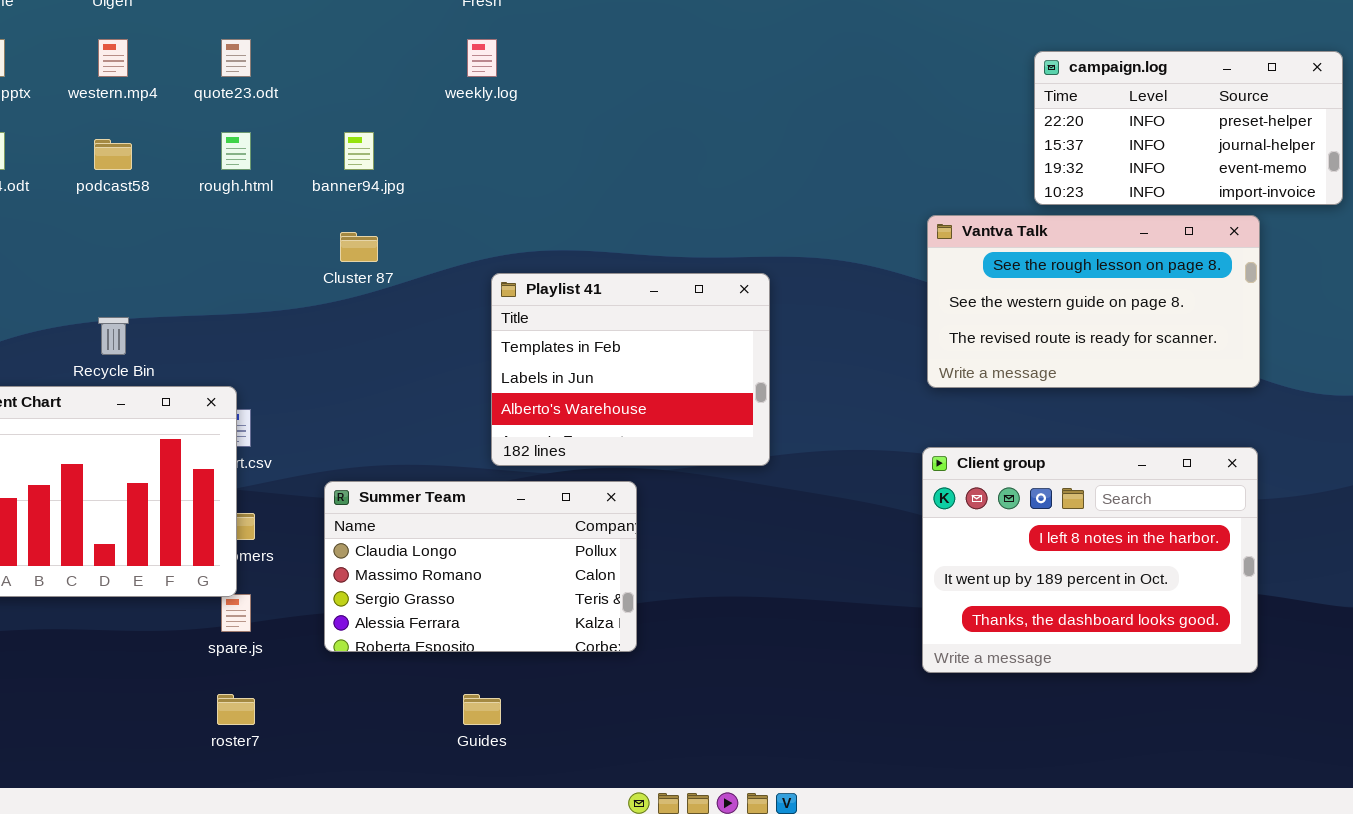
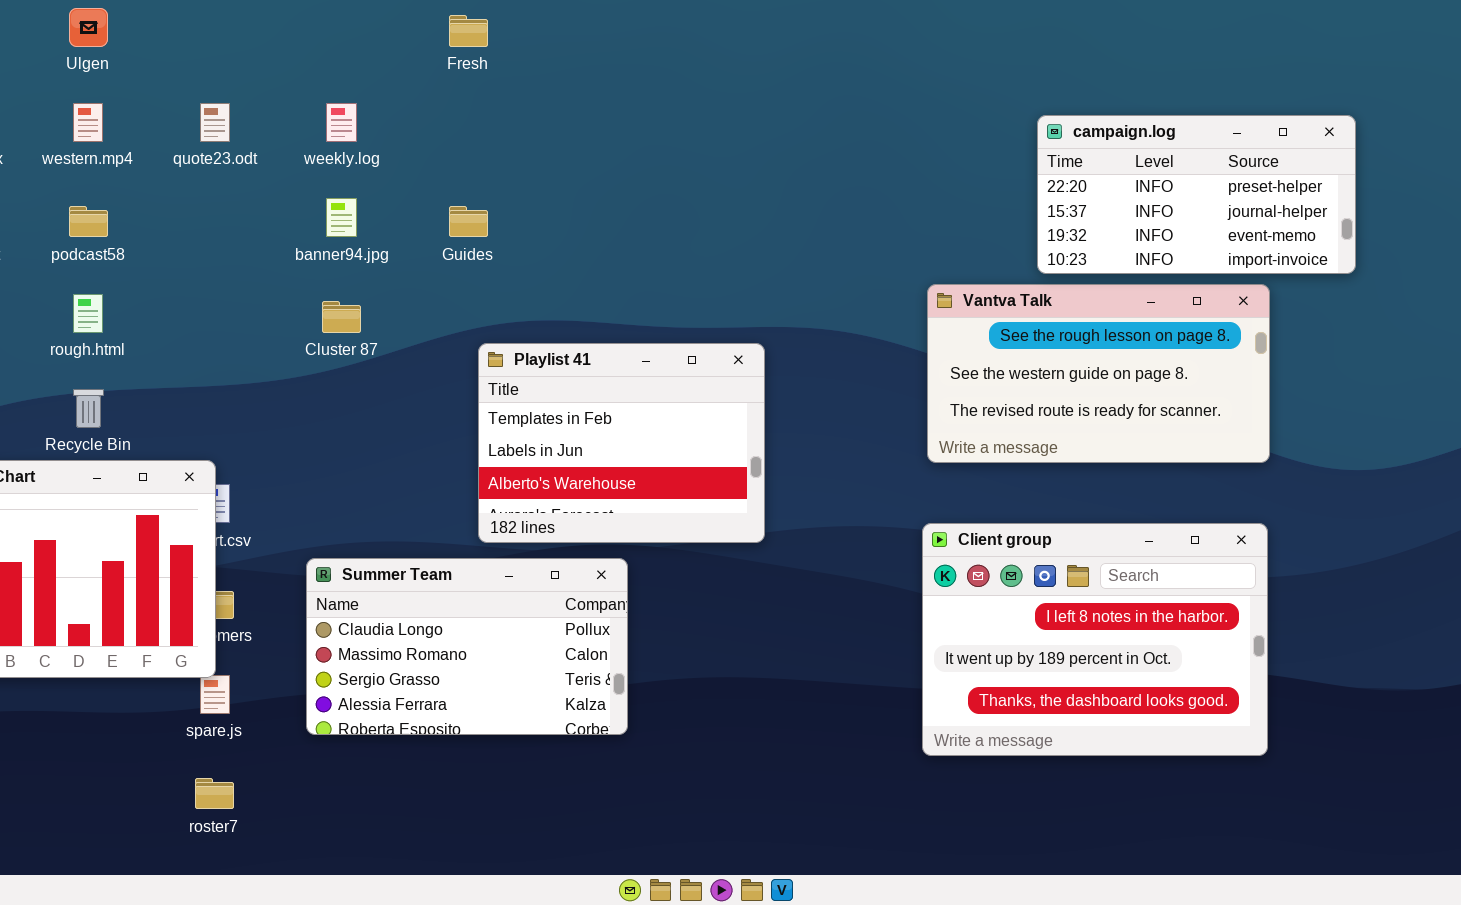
weekly.log: [467,39,497,77] -> [326,103,357,142], moved
rough.html: [221,132,251,170] -> [73,294,103,333], moved
Guides: [463,694,501,725] -> [449,206,488,237], moved

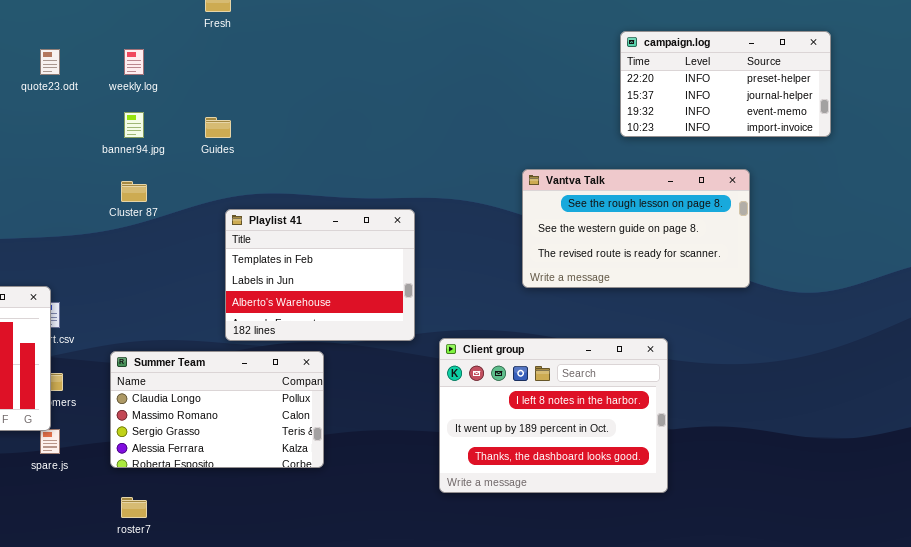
campaign.log: [1037,115,1356,274] -> [620,31,831,137], moved
Client group: [922,523,1268,756] -> [439,338,668,493], moved
roster7: [195,778,234,809] -> [121,497,147,518], moved

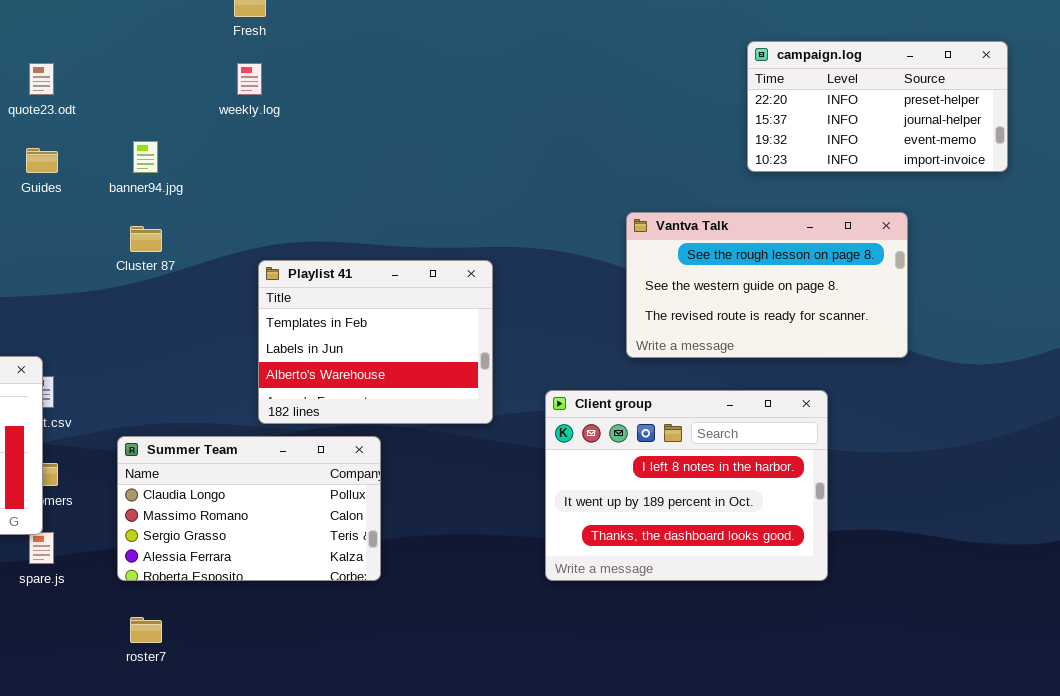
weekly.log: [124,49,144,75] -> [237,63,262,95], moved
Guides: [205,117,231,138] -> [26,148,58,173], moved
Client group: [439,338,668,493] -> [545,390,828,581], moved

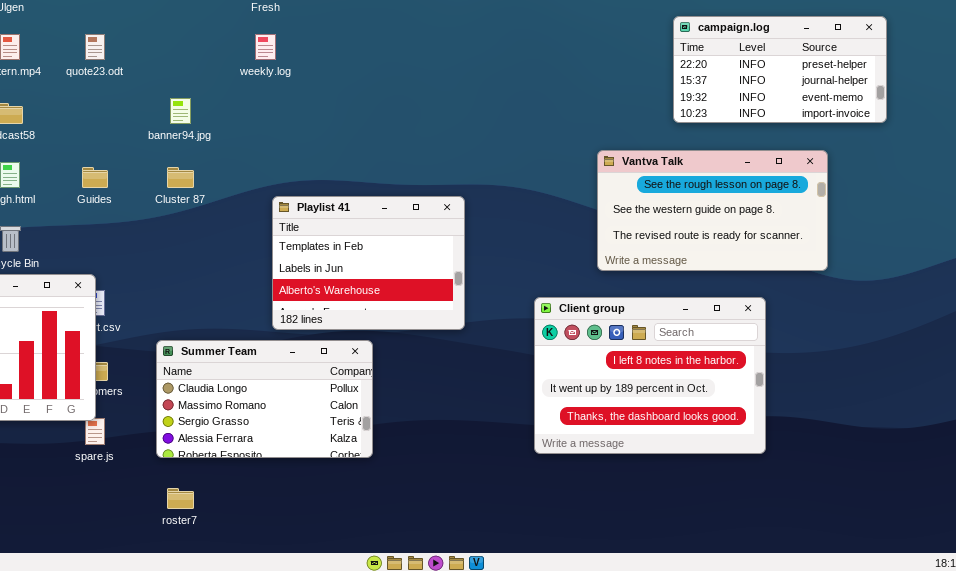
Guides: [26,148,58,173] -> [82,167,108,188], moved
Vantva Talk: [626,212,908,358] -> [597,150,828,271], moved
Client group: [545,390,828,581] -> [534,297,766,454], moved

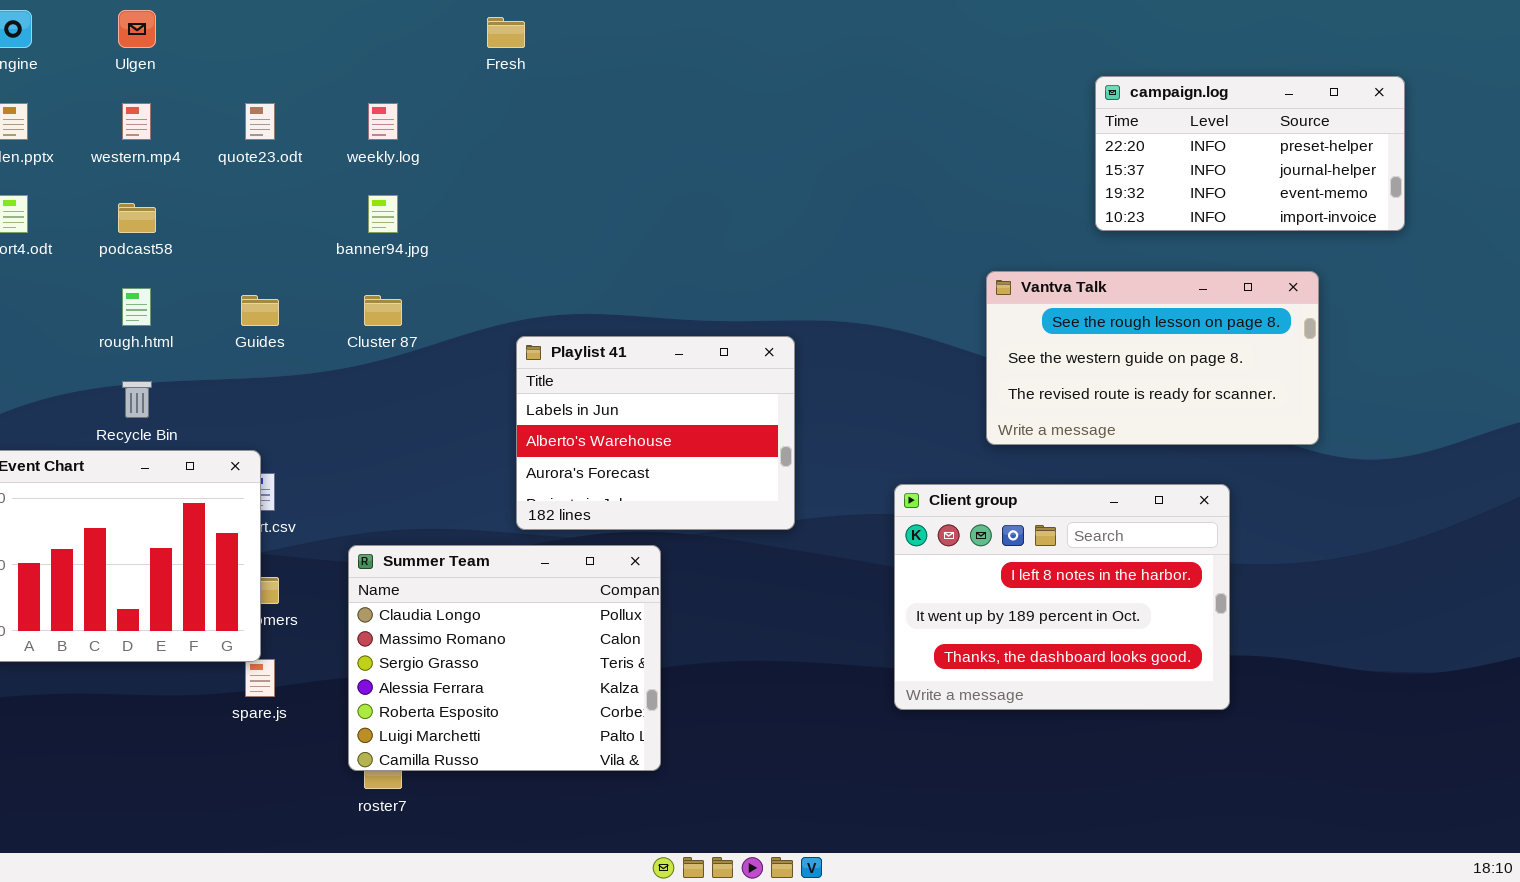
weekly.log: [255,34,276,60] -> [368,103,398,140], moved
Playlist 41: [272,196,465,330] -> [516,336,795,530], scrolled down 1 row
Summer Team: [156,340,373,458] -> [348,545,661,771], resized

